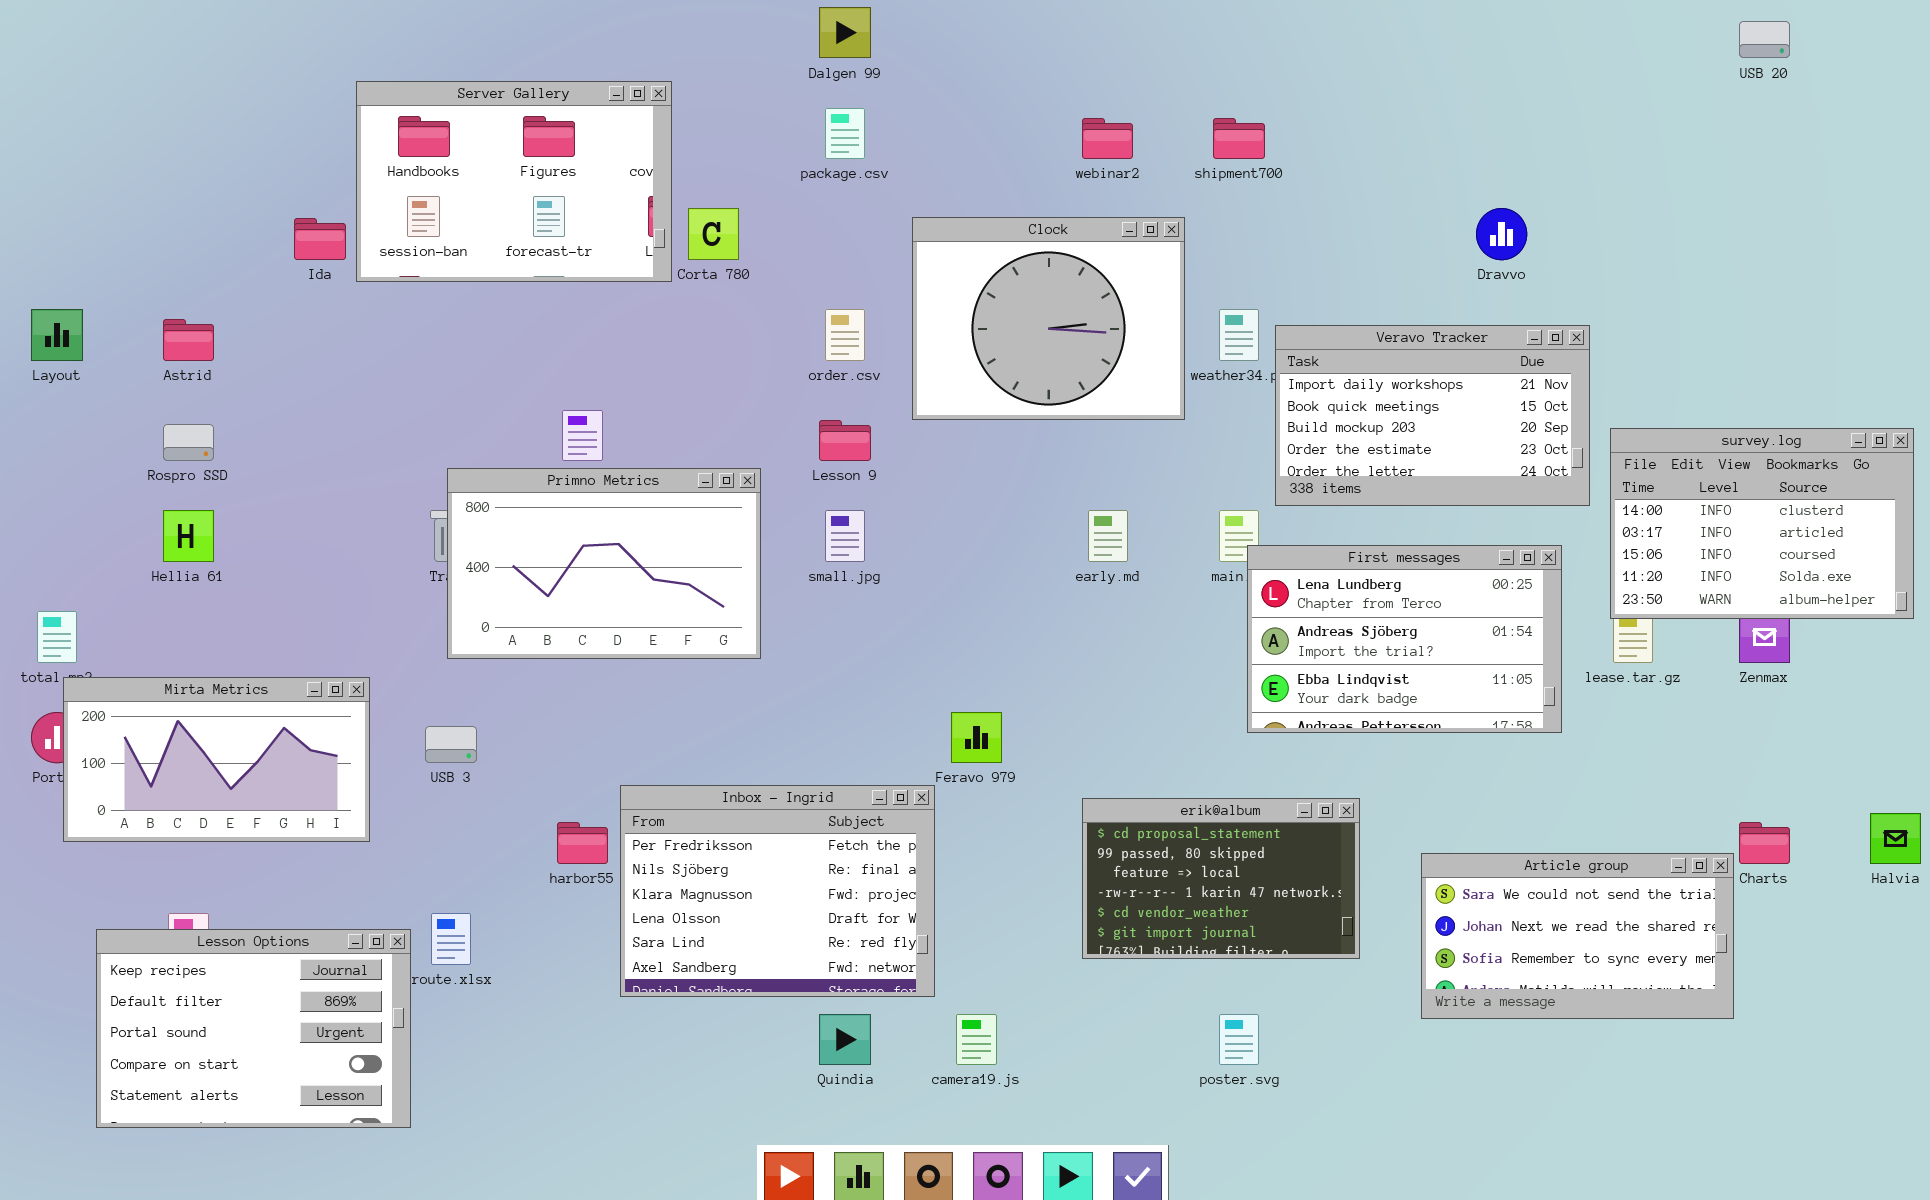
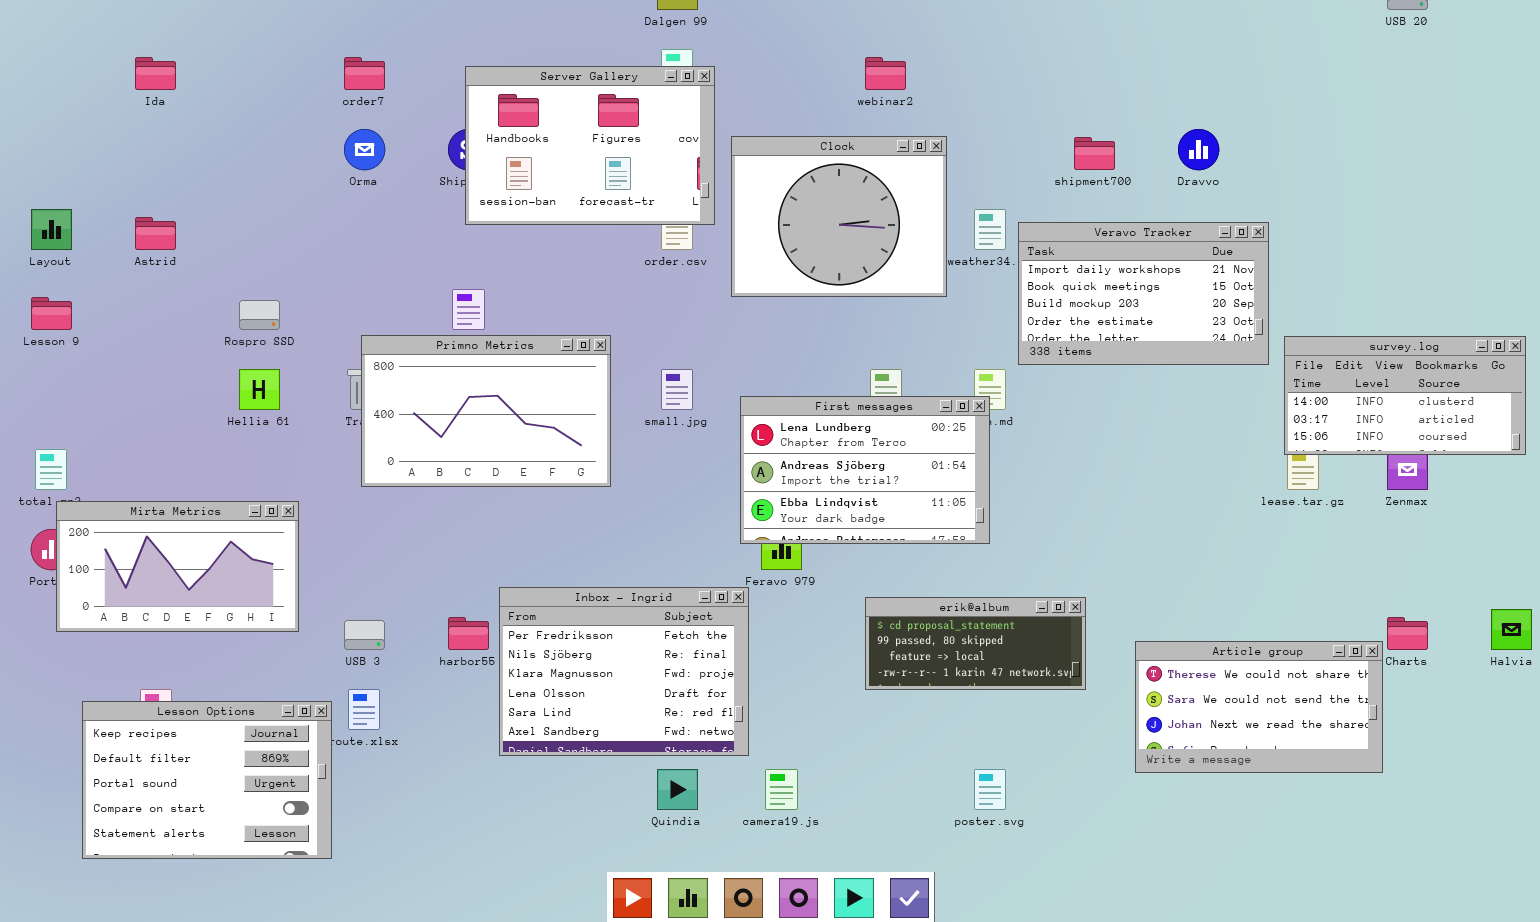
Server Gallery: [356,81,672,282] -> [465,66,715,225], moved
shipment700: [1213,118,1265,159] -> [1074,137,1115,170], moved
Ida: [294,218,346,260] -> [135,57,176,90], moved
Lesson 9: [819,420,871,461] -> [31,297,72,330], moved
Rospro SSD: [163,424,214,461] -> [239,300,280,330], moved
survey.log: [1610,428,1914,619] -> [1284,336,1526,455], resized
Hellia 61: [163,510,214,562] -> [239,369,280,410], moved
First messages: [1247,545,1562,733] -> [740,396,990,544], moved
USB 3: [425,726,477,763] -> [344,620,385,650], moved
erik@album: [1082,798,1360,959] -> [865,597,1086,690], resized
Article group: [1421,853,1734,1019] -> [1135,641,1383,773], scrolled up 1 row

